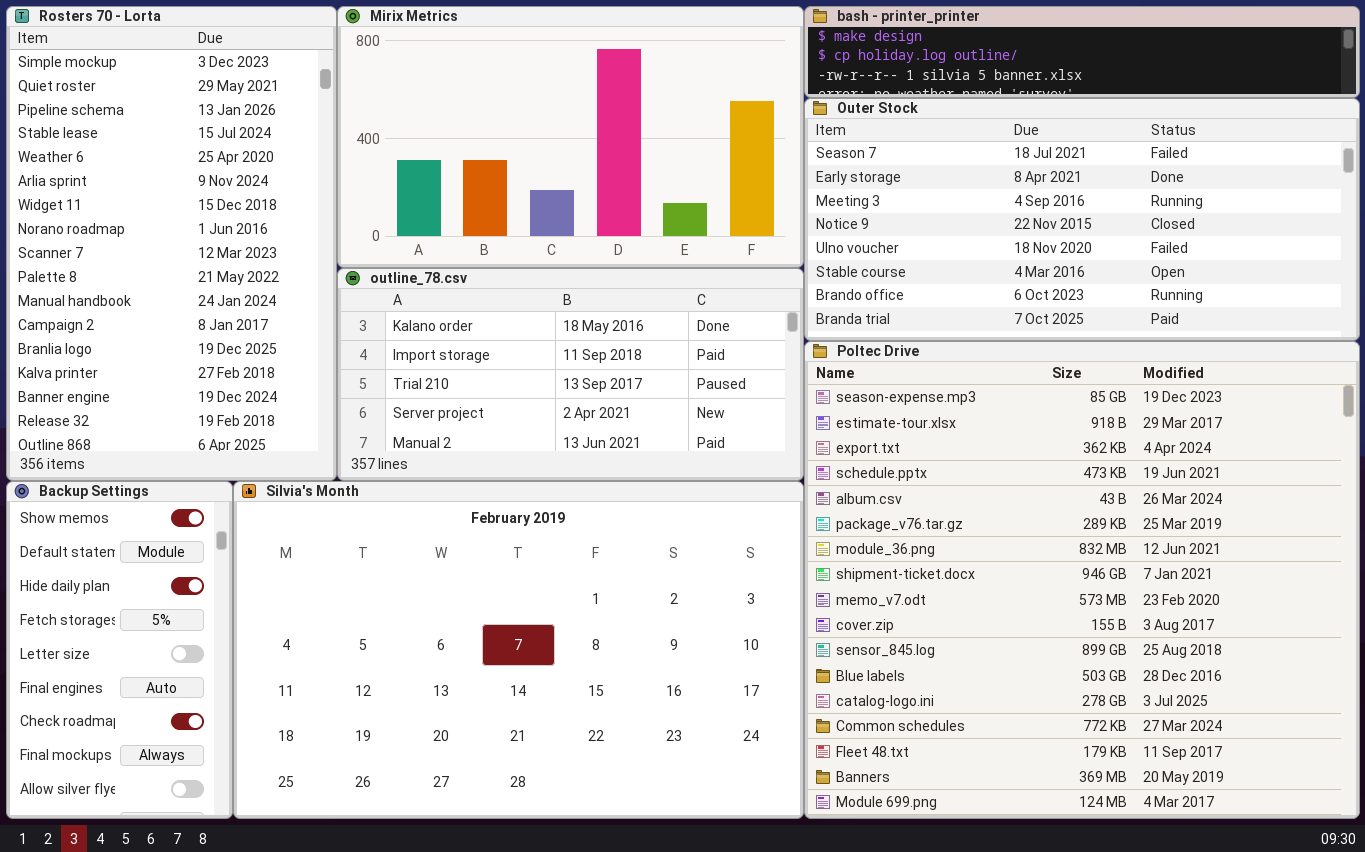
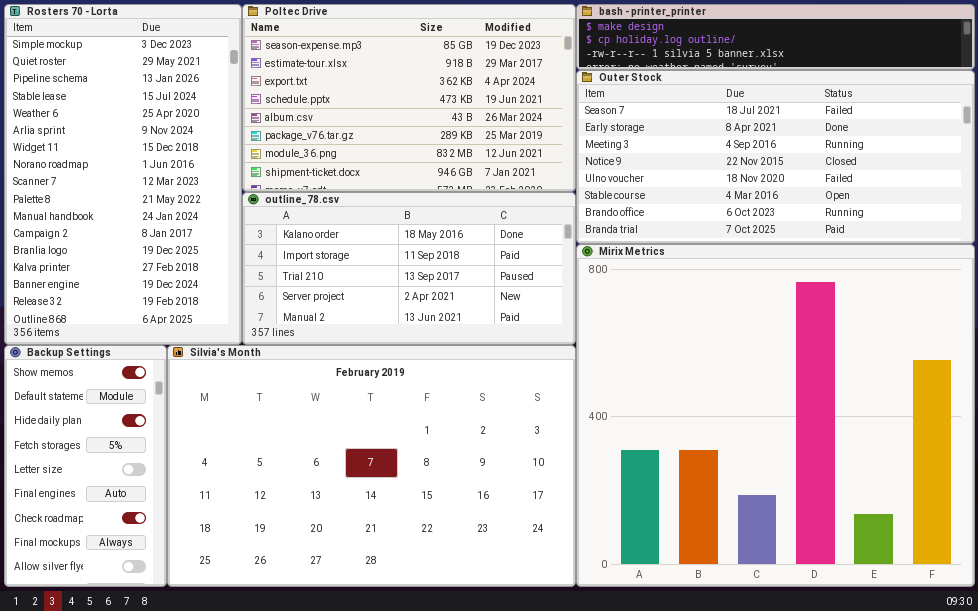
Mirix Metrics: [337,6,804,268] -> [576,244,975,587], moved, resized
Poltec Drive: [804,341,1360,819] -> [242,4,576,192], moved, resized

